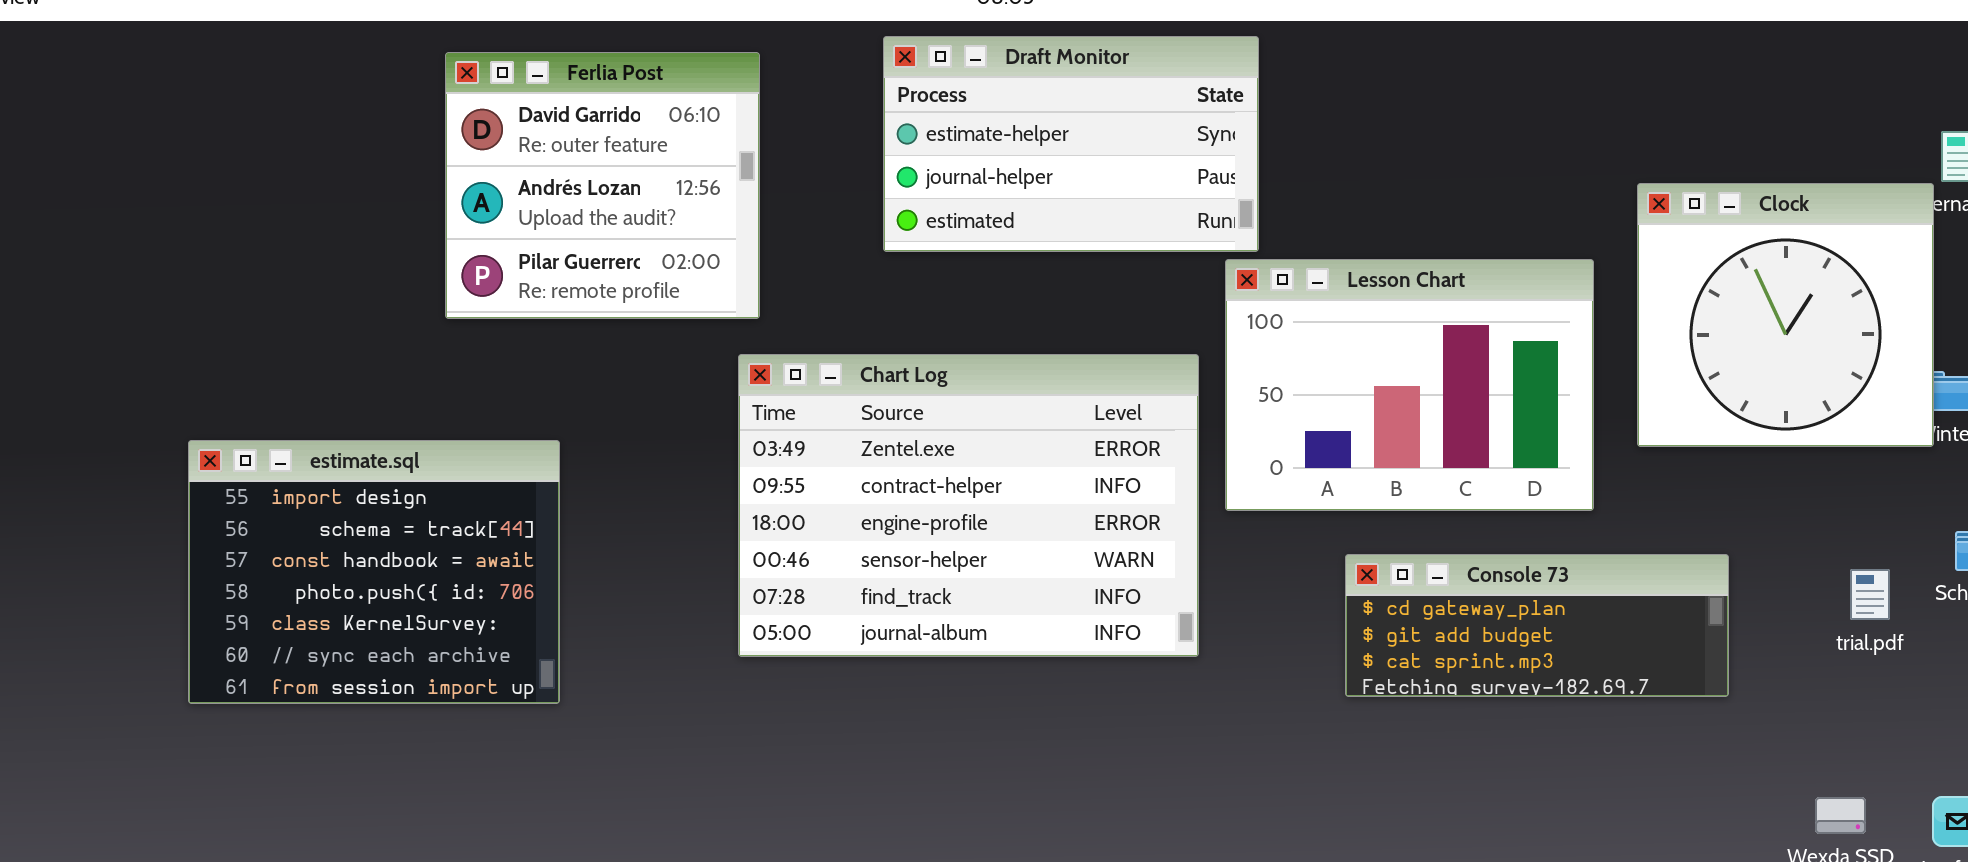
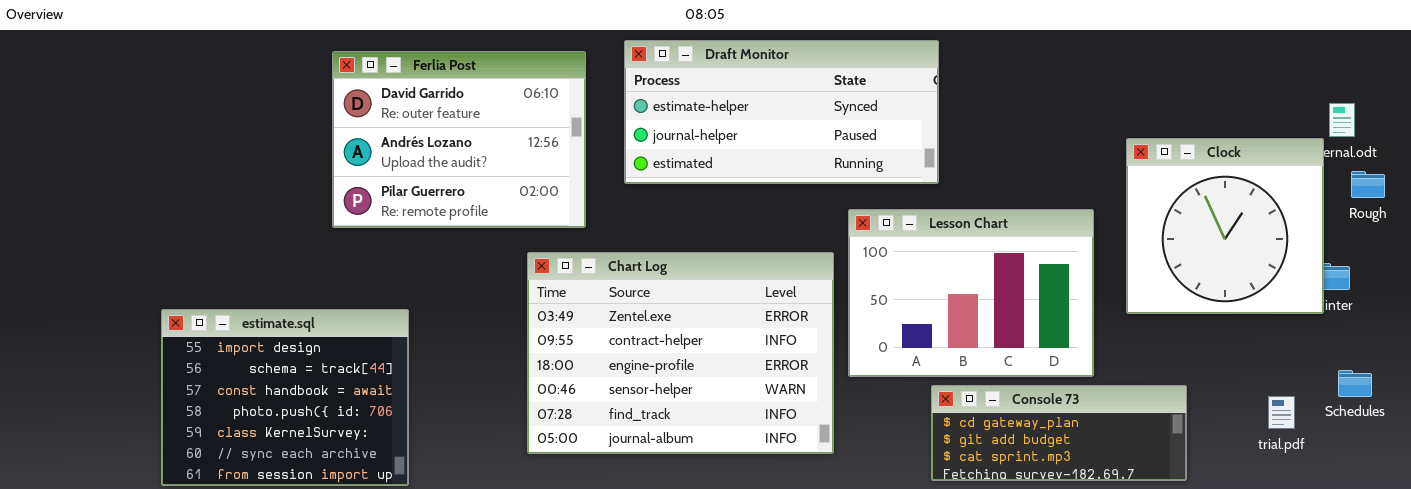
Draft Monitor: [883,36,1259,252] -> [624,40,939,184], resized
Ferlia Post: [445,52,760,319] -> [332,51,586,228], resized
Lesson Chart: [1225,259,1594,511] -> [848,209,1094,377], moved

